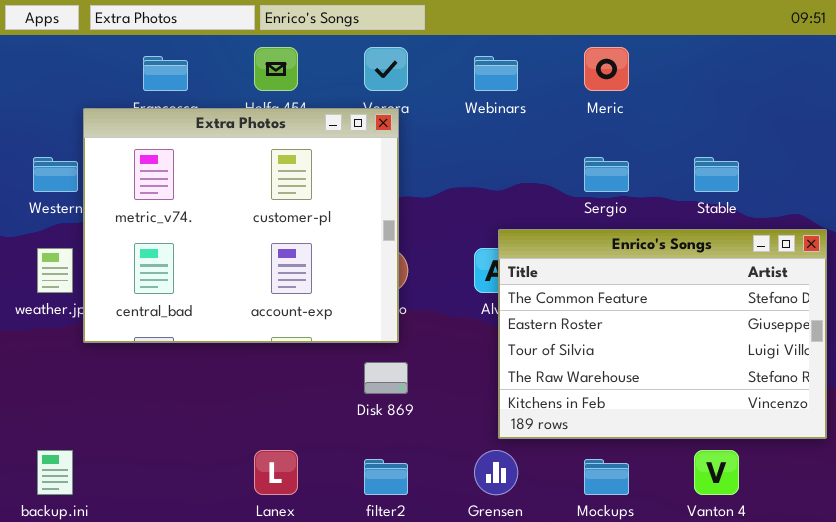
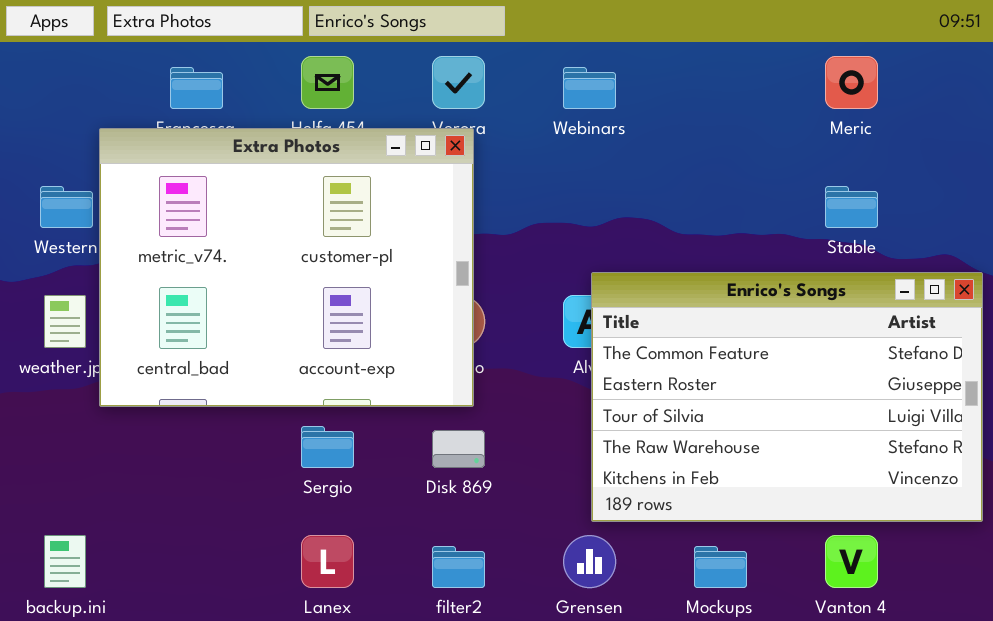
Meric: [584,47,629,91] -> [825,56,878,109], moved
Sergio: [584,157,629,192] -> [301,426,354,468], moved

